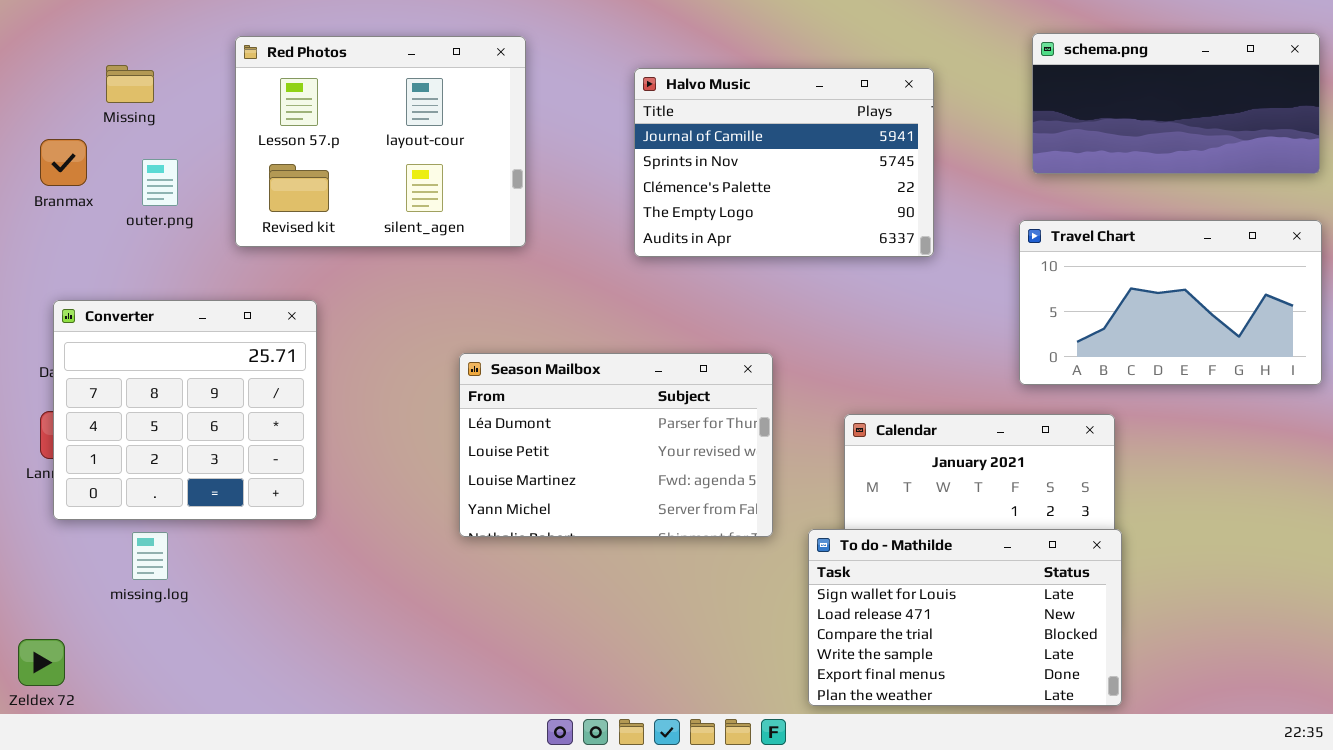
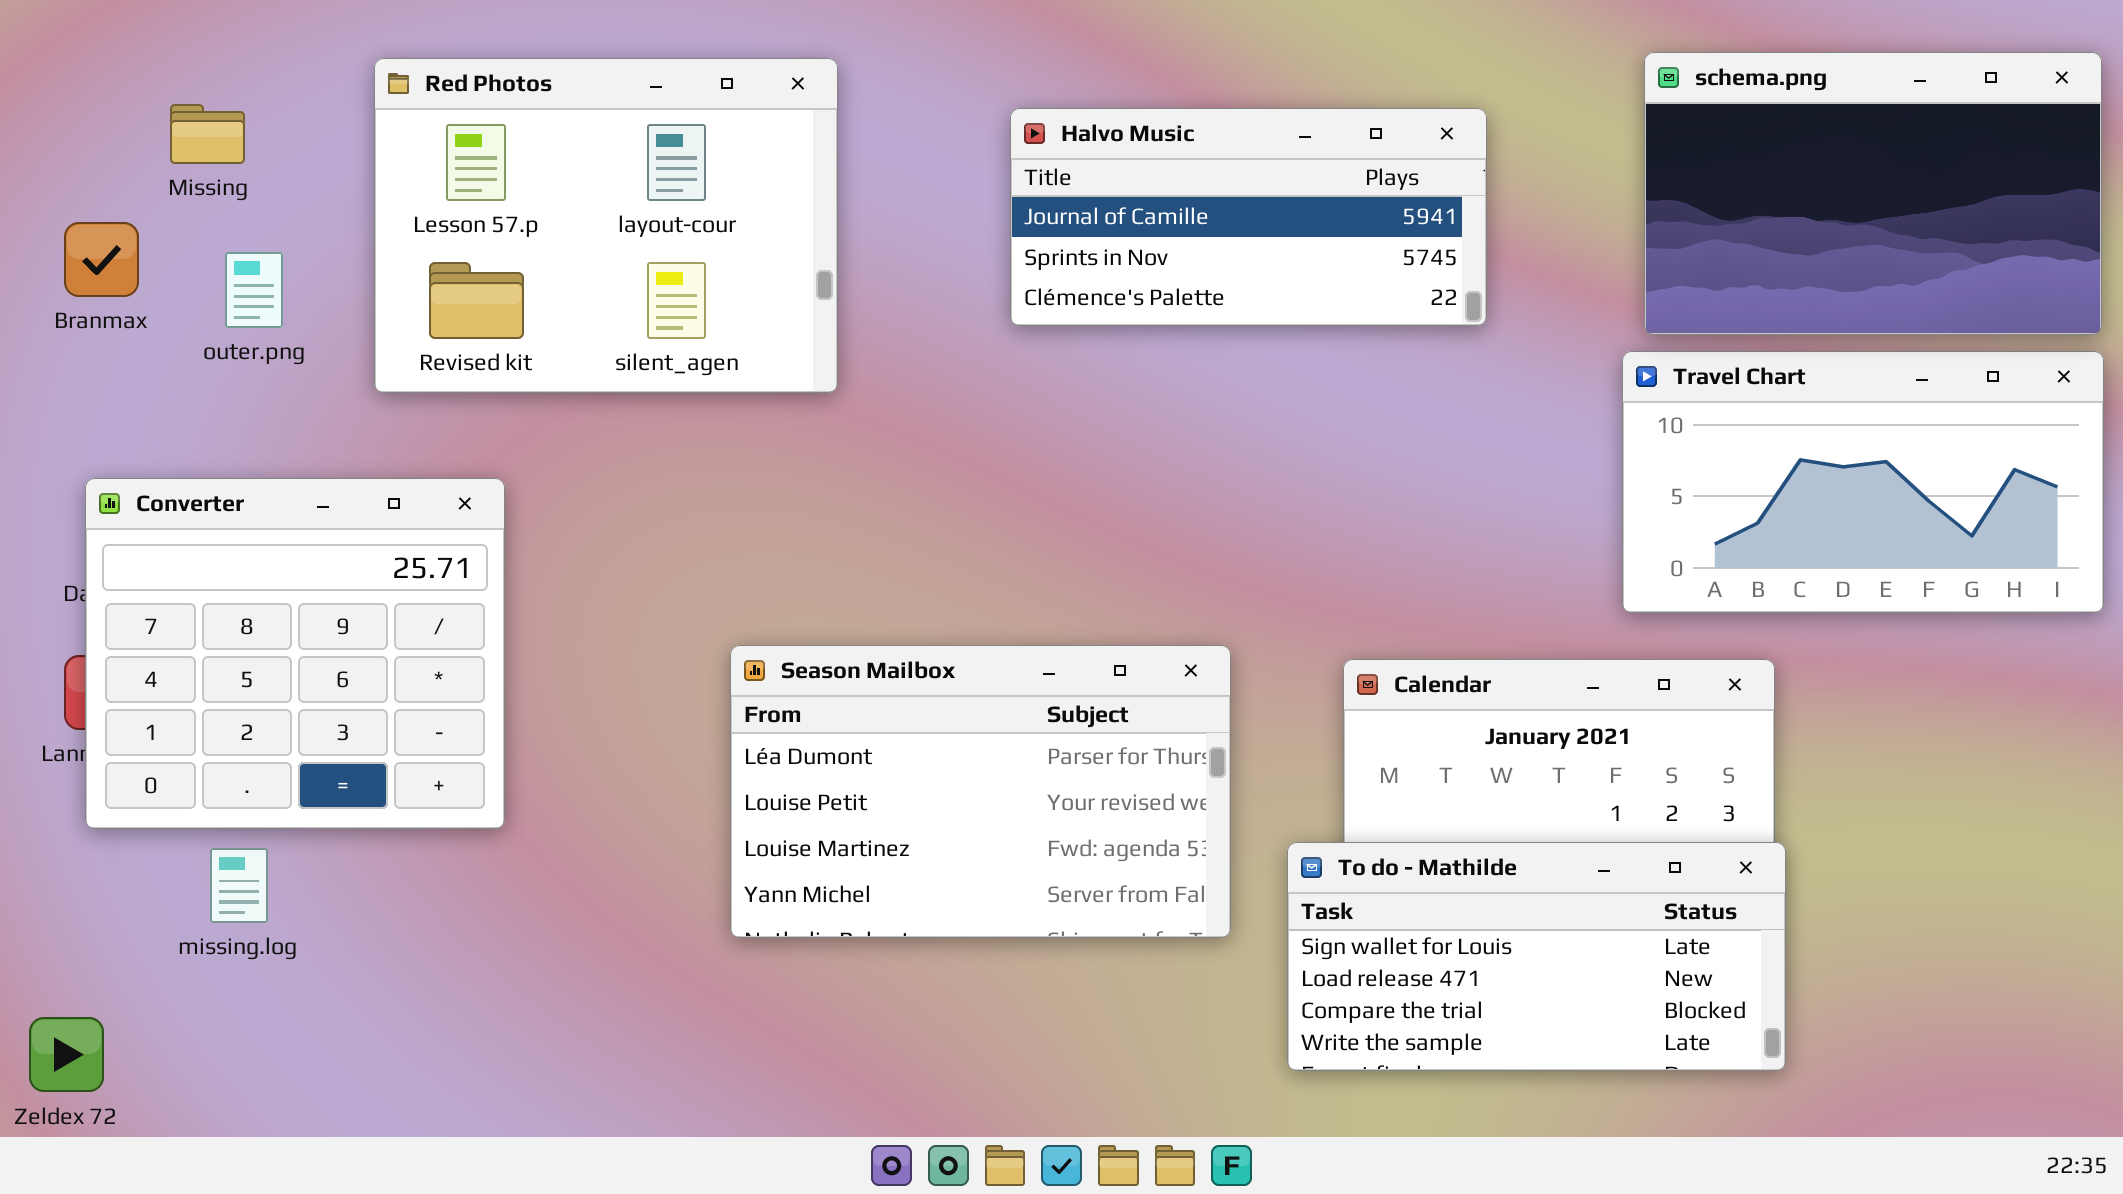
schema.png: [1032,33,1320,174] -> [1644,52,2102,335], resized
Halvo Music: [634,68,934,257] -> [1010,108,1487,326], resized
Season Mailbox: [459,353,773,537] -> [730,645,1231,938], moved
To do - Mathilde: [808,529,1122,706] -> [1287,842,1786,1071], resized

